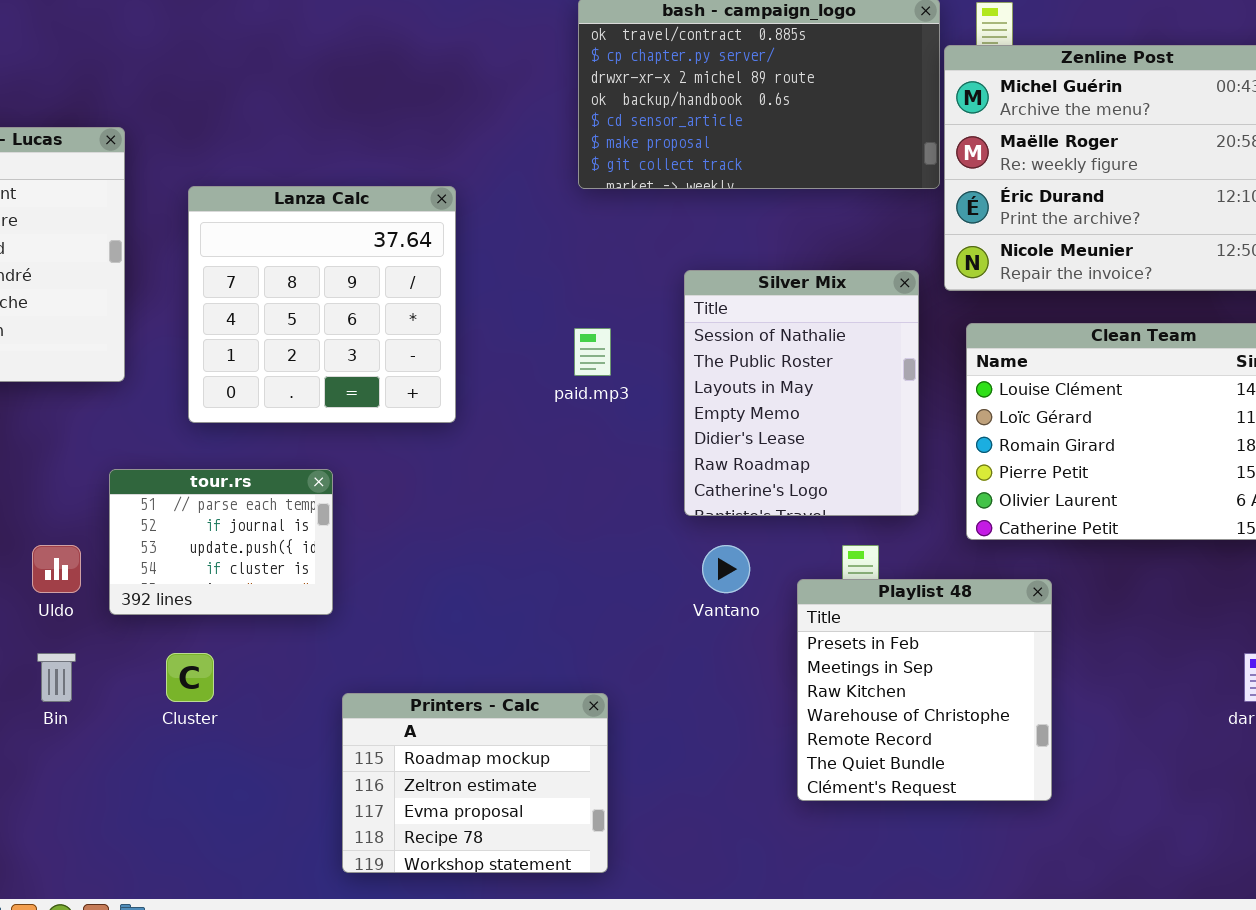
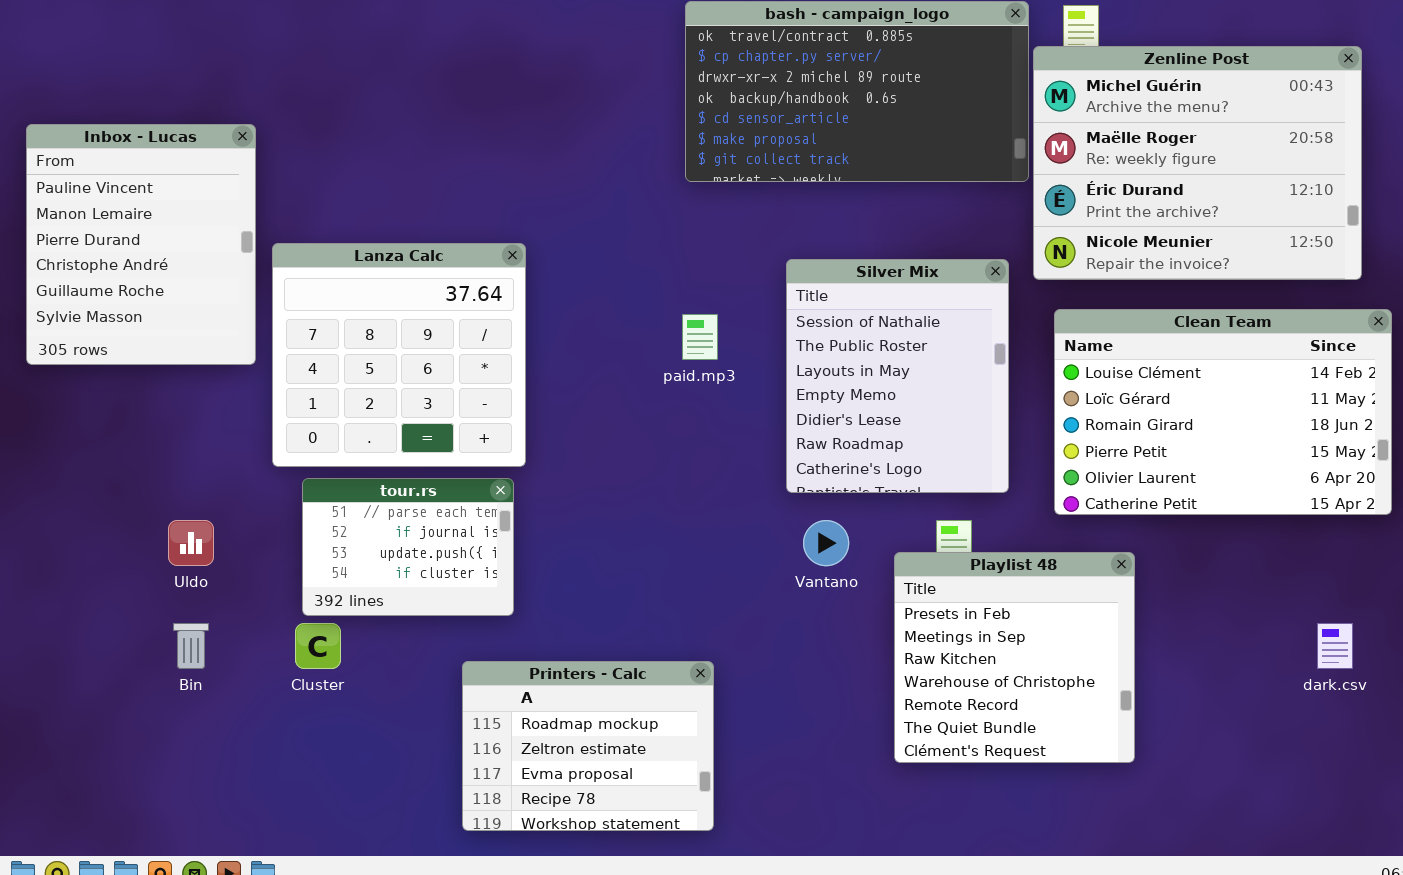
Lanza Calc: [188,186,456,423] -> [272,243,526,467], moved
tour.rs: [109,469,333,615] -> [302,478,514,616], moved

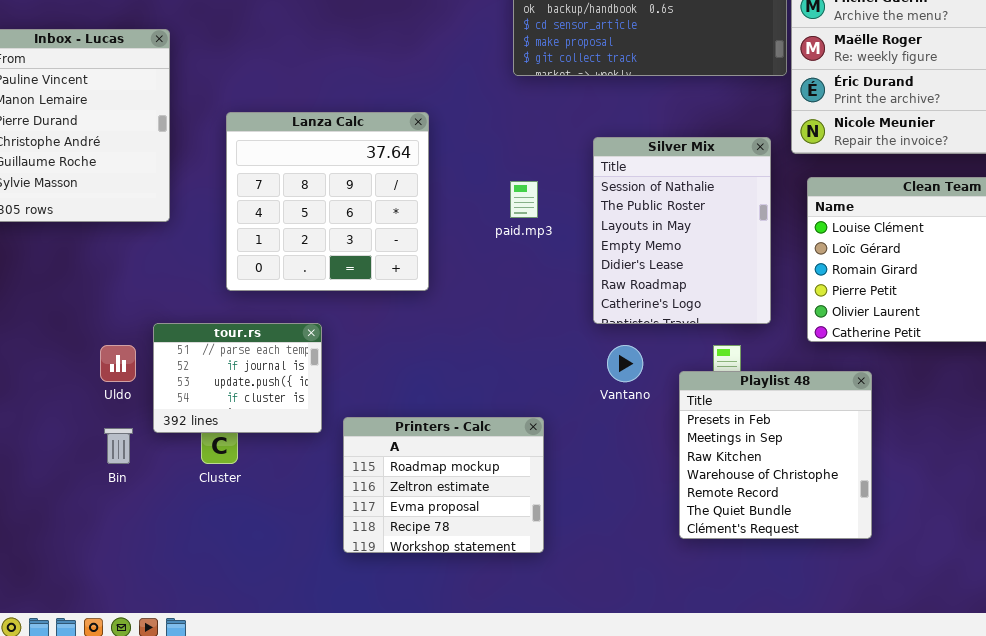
Lanza Calc: [272,243,526,467] -> [226,112,429,291], moved
tour.rs: [302,478,514,616] -> [153,323,322,433], moved
Printers - Calc: [462,661,714,831] -> [343,417,544,553], moved

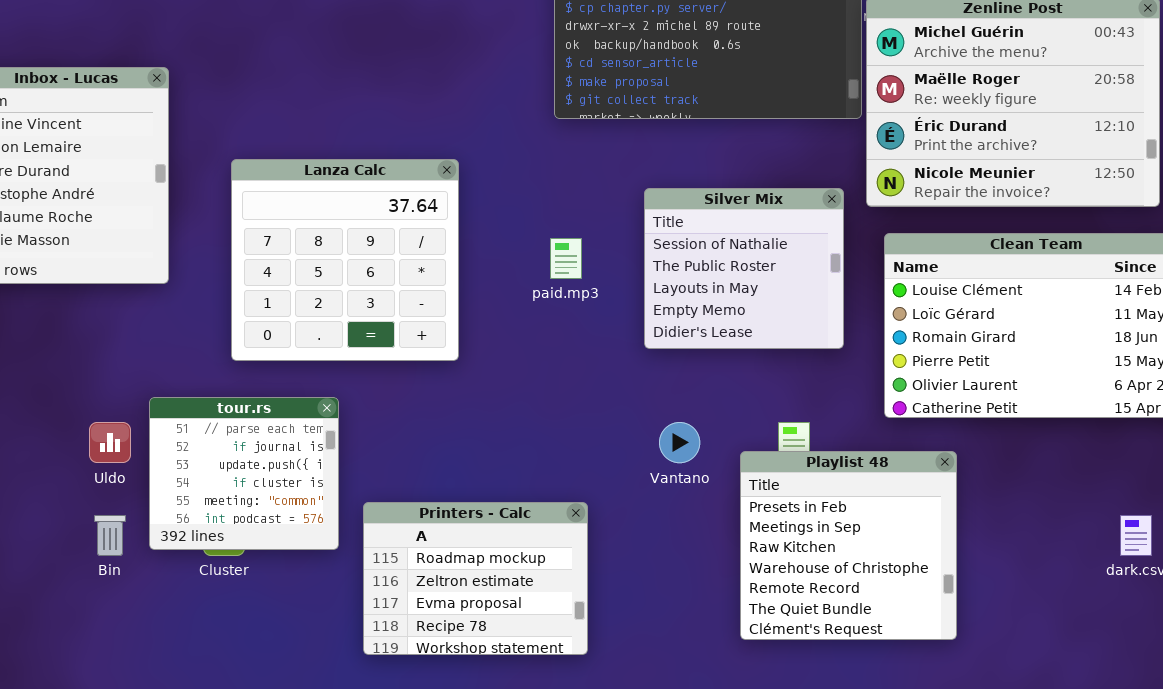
Silver Mix: [593,137,771,324] -> [644,188,844,349], resized
tour.rs: [153,323,322,433] -> [149,397,339,550], resized

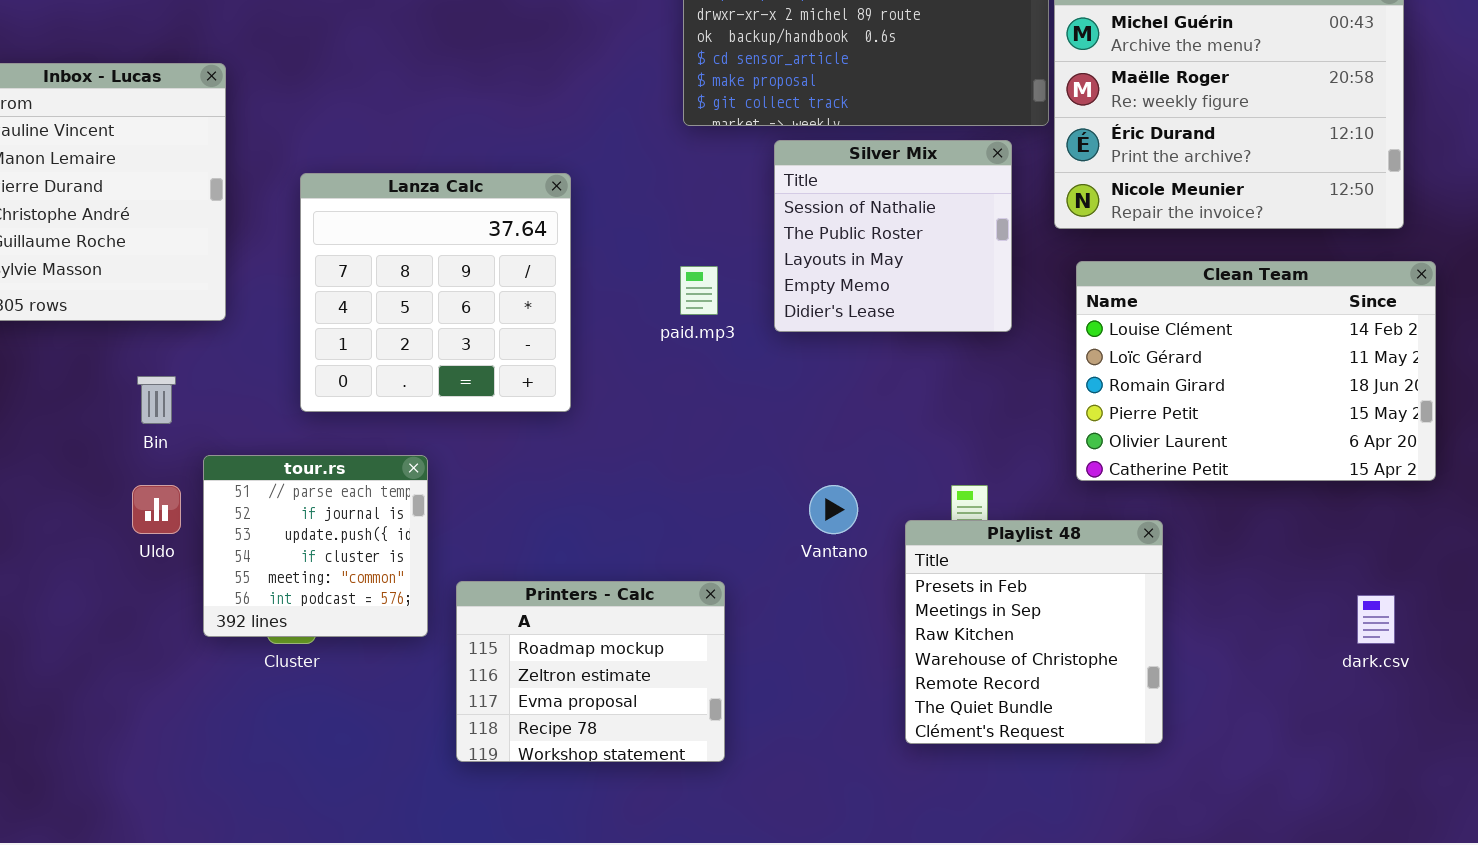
Silver Mix: [644,188,844,349] -> [774,140,1012,332], moved
Bin: [94,515,126,556] -> [137,376,176,424], moved

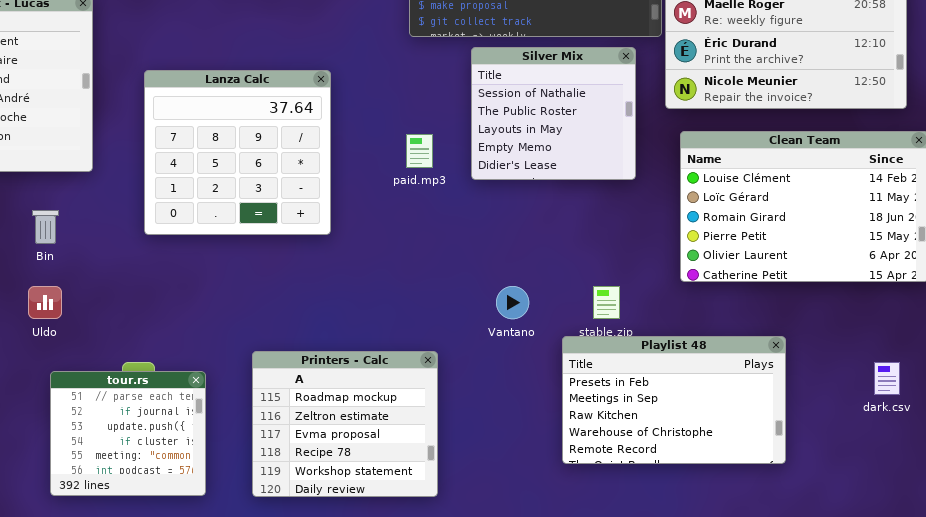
tour.rs: [203,455,428,637] -> [50,371,206,496], moved
Playlist 48: [905,520,1163,744] -> [562,336,786,464], resized
Printers - Calc: [456,581,725,762] -> [252,351,438,497], resized

